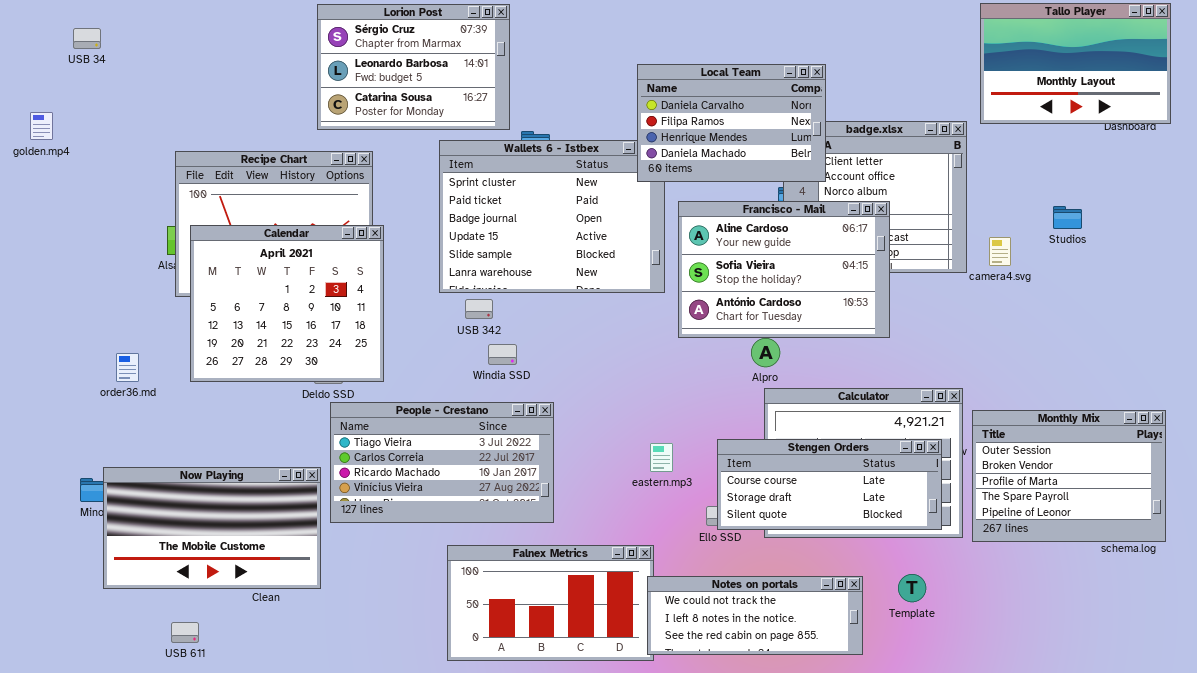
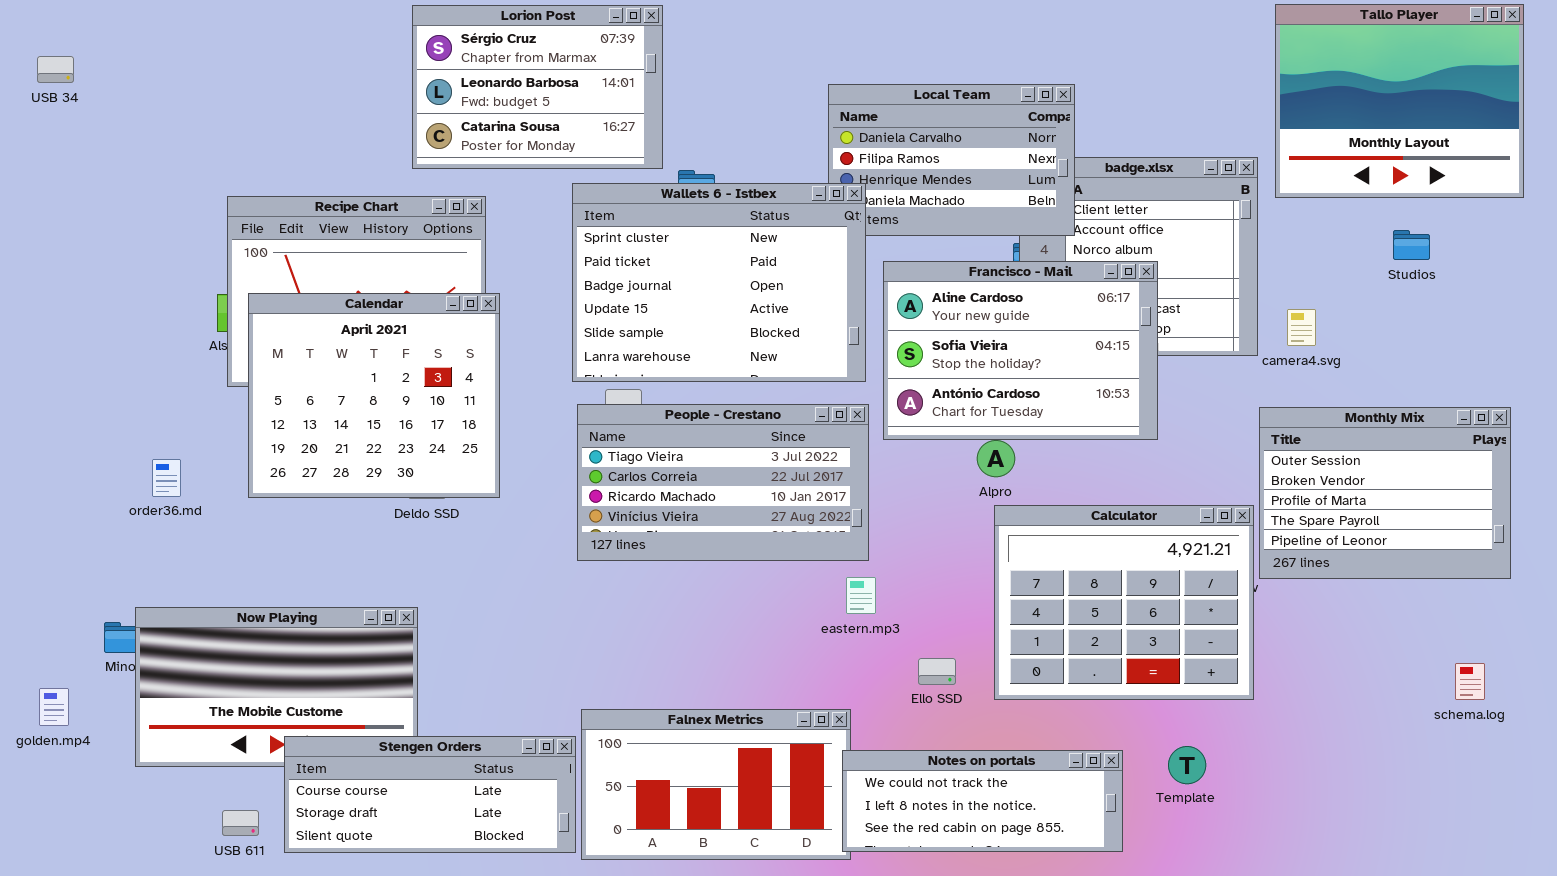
Tallo Player: [980,3,1171,124] -> [1275,4,1524,198], resized
USB 34: [73,28,101,49] -> [37,56,74,83], moved
golden.mp4: [30,112,53,140] -> [39,688,69,726], moved
Wallets 6 - Istbex: [439,140,665,293] -> [572,183,866,382], raised
Studios: [1053,206,1082,229] -> [1393,230,1430,260], moved
People - Crestano: [330,402,554,523] -> [577,404,869,561], moved
Monthly Mix: [972,410,1166,542] -> [1259,407,1511,579], moved
Stengen Orders: [717,439,942,530] -> [284,736,576,853], moved

